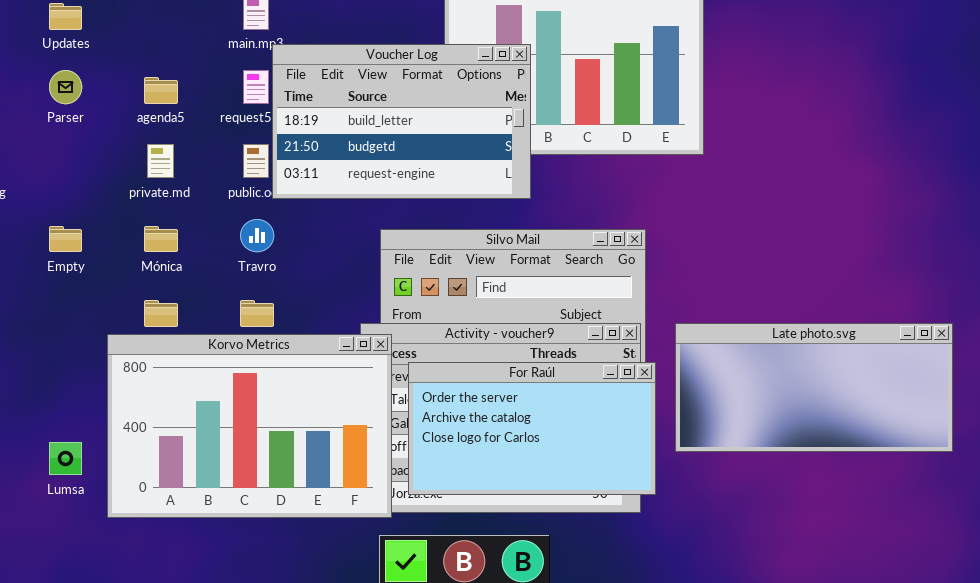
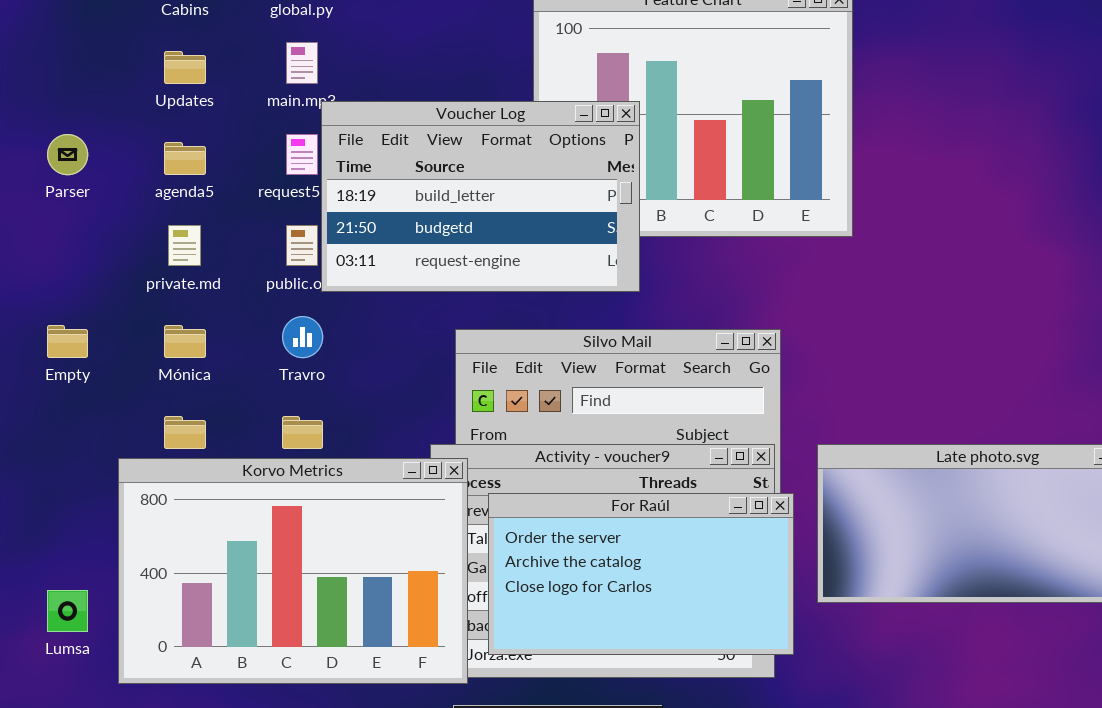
Updates: [49,3,82,30] -> [164,51,206,84], moved

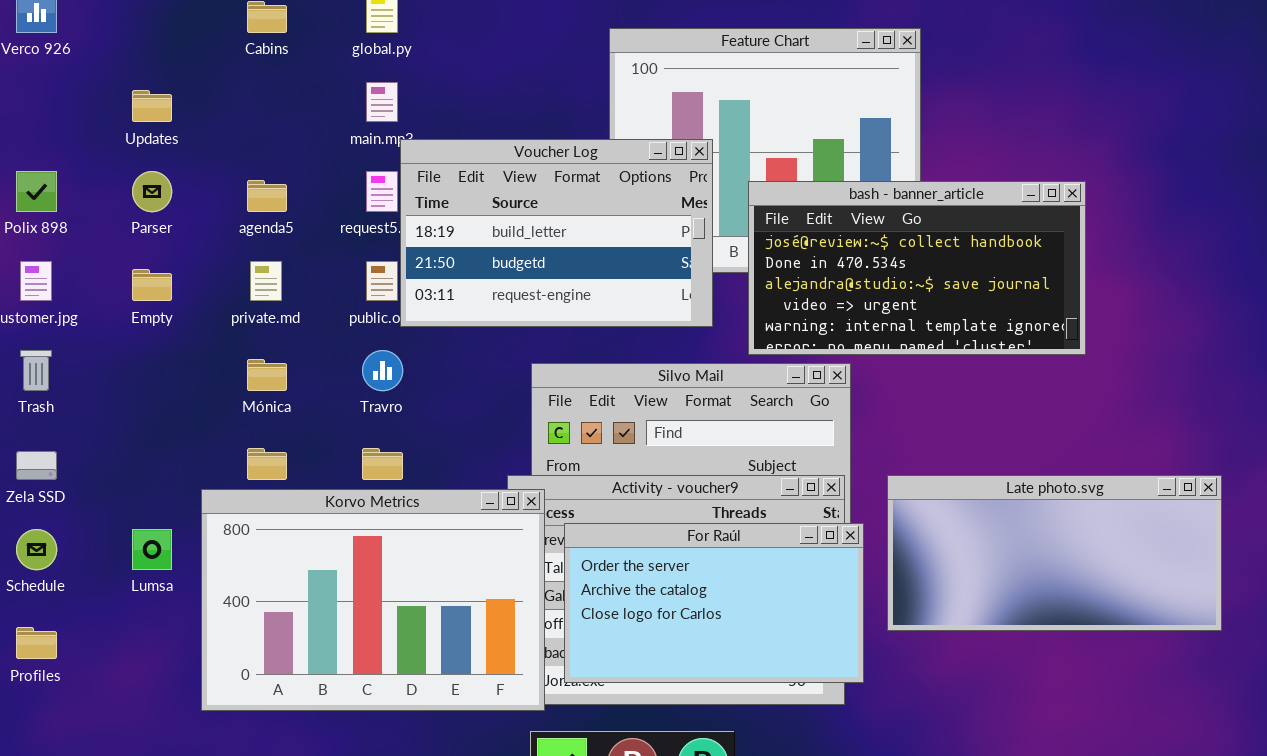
Updates: [164,51,206,84] -> [132,90,172,122], moved
bash - banner_article: none -> [748,181,1086,355], opened
Empty: [47,325,88,358] -> [132,269,172,301], moved
Lumsa: [47,590,88,632] -> [132,529,172,570], moved

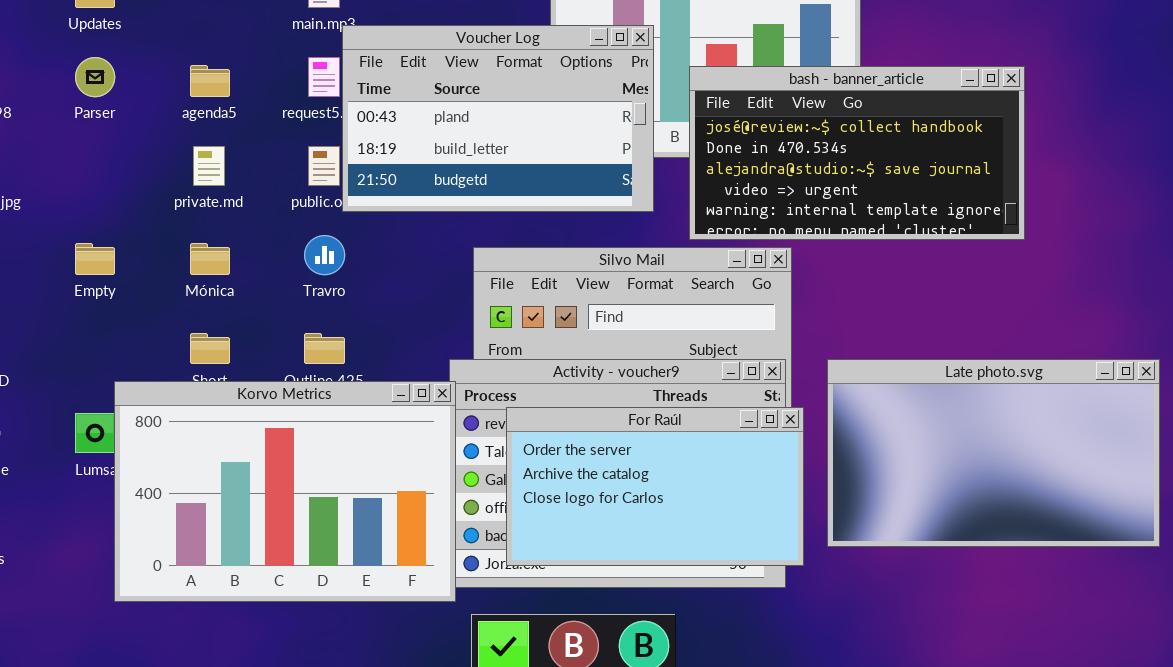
Voucher Log: [400,139,713,327] -> [342,25,654,212], scrolled up 1 row
Empty: [132,269,172,301] -> [75,243,115,275], moved
Late photo.svg: [887,475,1222,631] -> [827,359,1160,547], resized
Korvo Metrics: [201,489,545,711] -> [114,381,456,602], moved

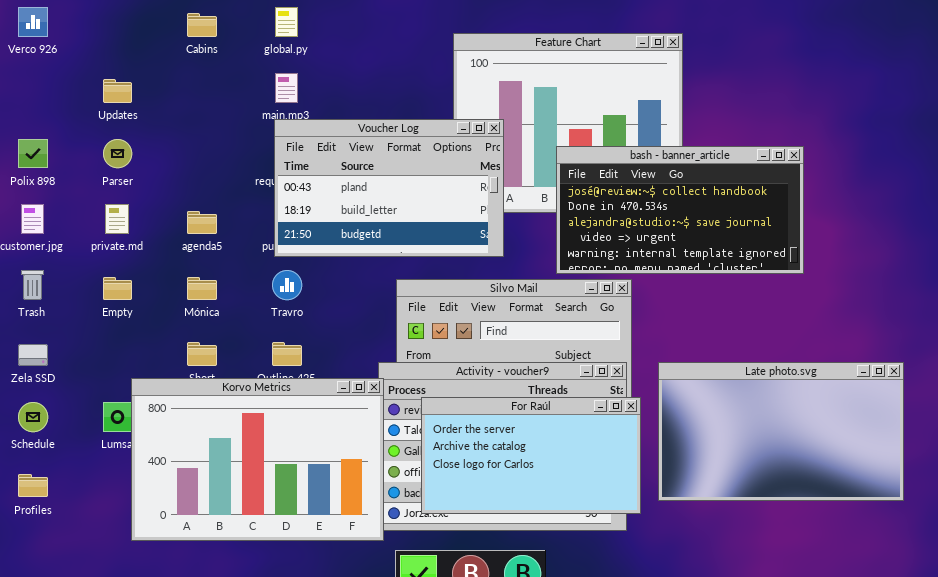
Voucher Log: [342,25,654,212] -> [274,119,504,257], moved
agenda5: [190,65,230,97] -> [187,211,217,234], moved
private.md: [193,146,225,186] -> [105,204,129,234], moved

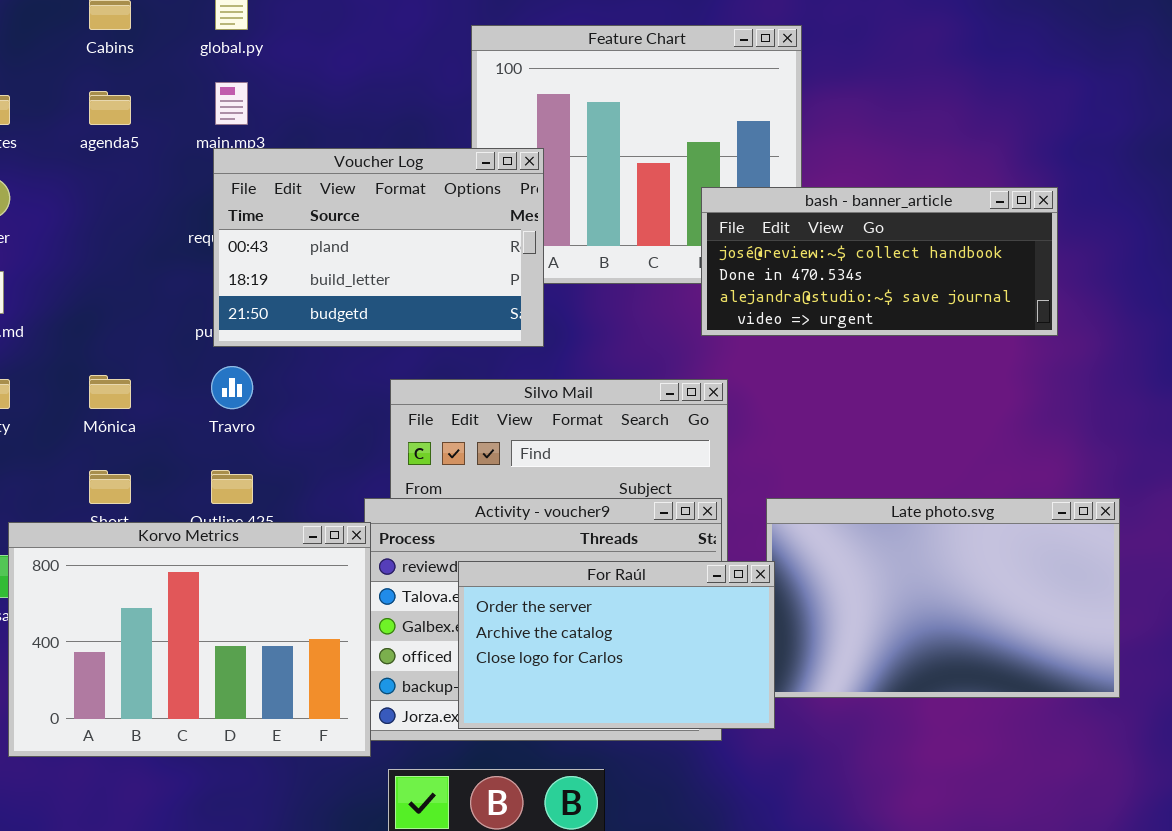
bash - banner_article: [556,146,804,274] -> [701,187,1058,336], moved, resized
agenda5: [187,211,217,234] -> [89,91,131,125], moved
For Raúl: [421,397,641,514] -> [458,561,775,729], moved

